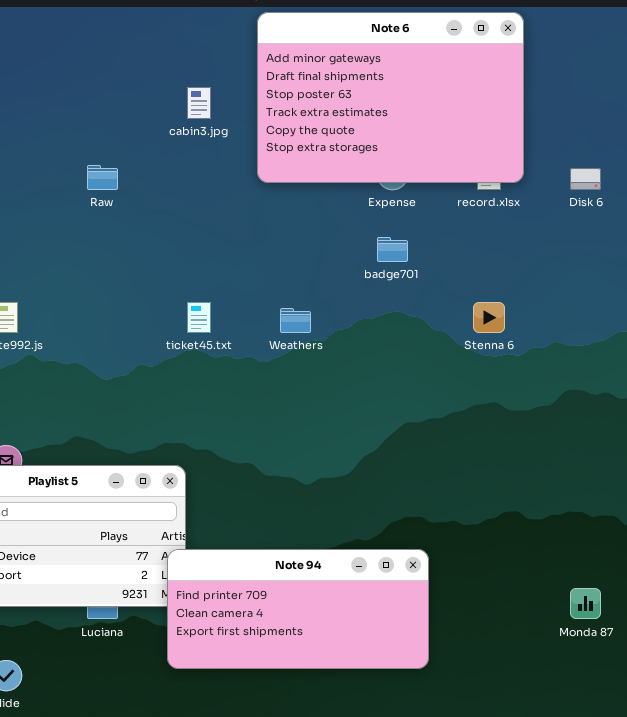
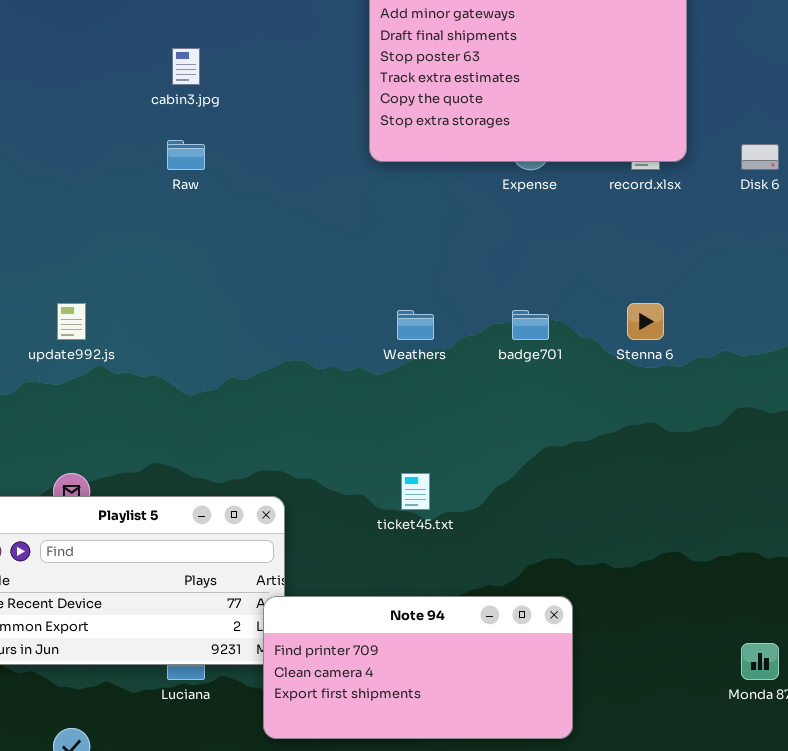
cabin3.jpg: [187,87,211,119] -> [172,48,200,85], moved
badge701: [377,237,408,262] -> [512,310,549,340], moved
ticket45.txt: [187,302,211,333] -> [401,473,430,510], moved

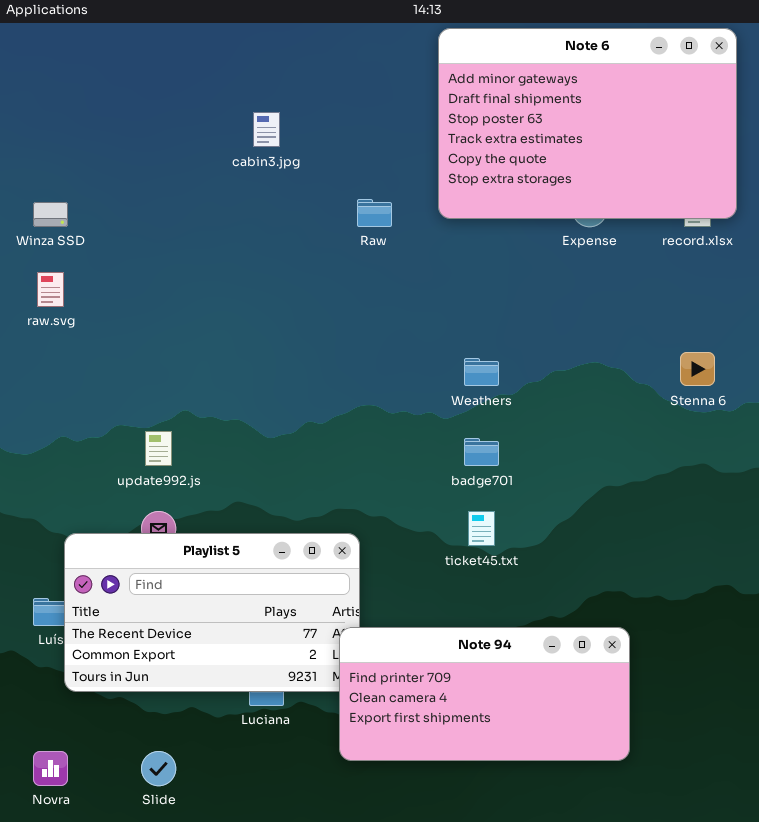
Raw: [167,140,205,170] -> [357,199,392,227], moved
update992.js: [57,303,86,340] -> [145,431,172,466], moved
badge701: [512,310,549,340] -> [464,438,499,466], moved

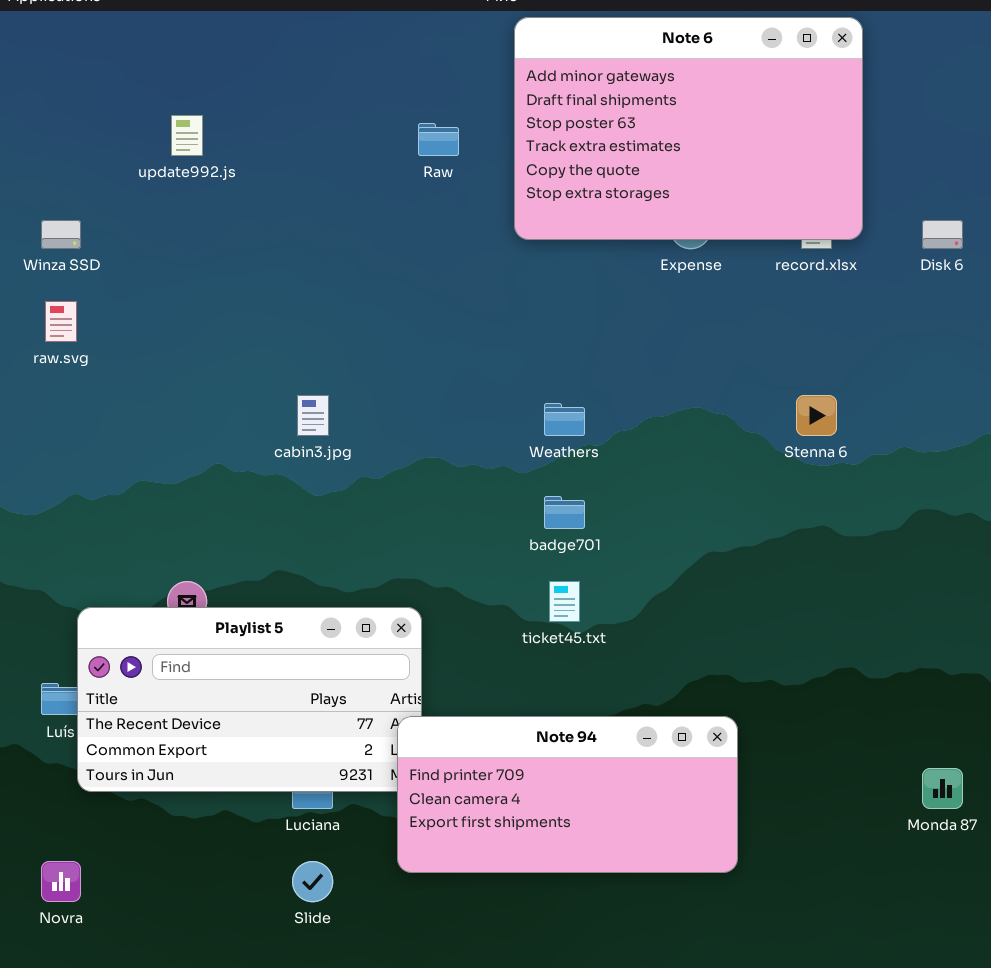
cabin3.jpg: [253,112,280,147] -> [297,395,329,436], moved
Raw: [357,199,392,227] -> [418,123,459,156], moved
update992.js: [145,431,172,466] -> [171,115,203,156], moved
Slide: [141,751,176,786] -> [292,861,333,902], moved

